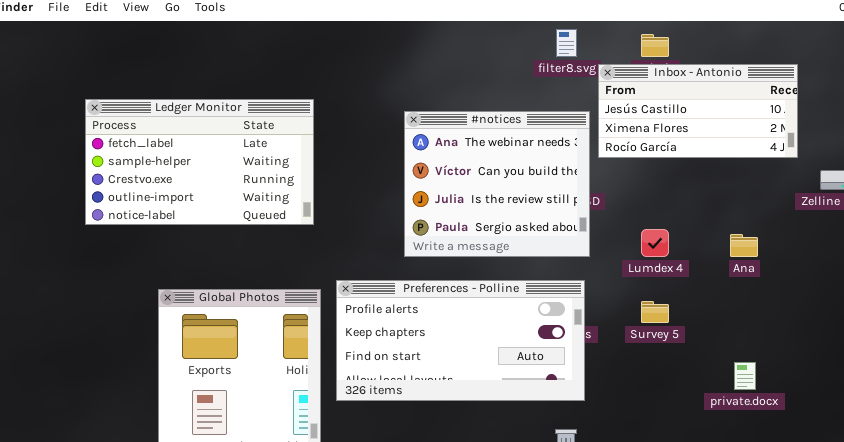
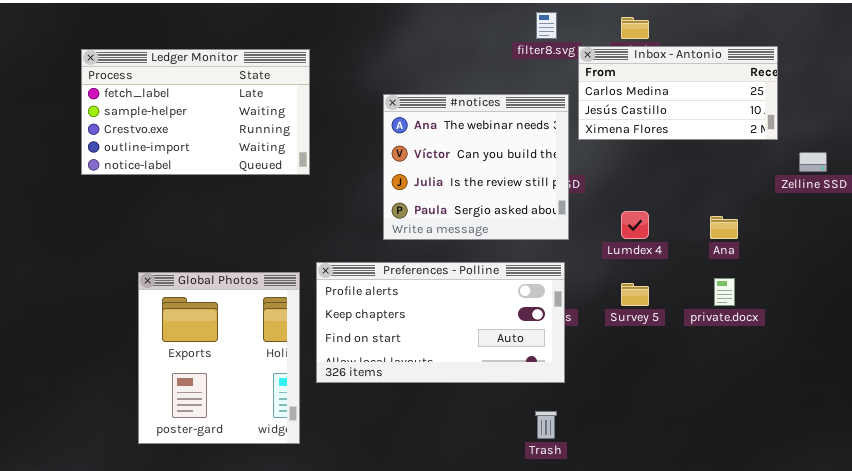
Inbox - Antonio: [598,64,798,158] -> [578,46,778,140], scrolled up 1 row
Ledger Monitor: [85,99,314,225] -> [81,49,310,175], moved
private.docx: [734,362,756,390] -> [714,278,735,306], moved

